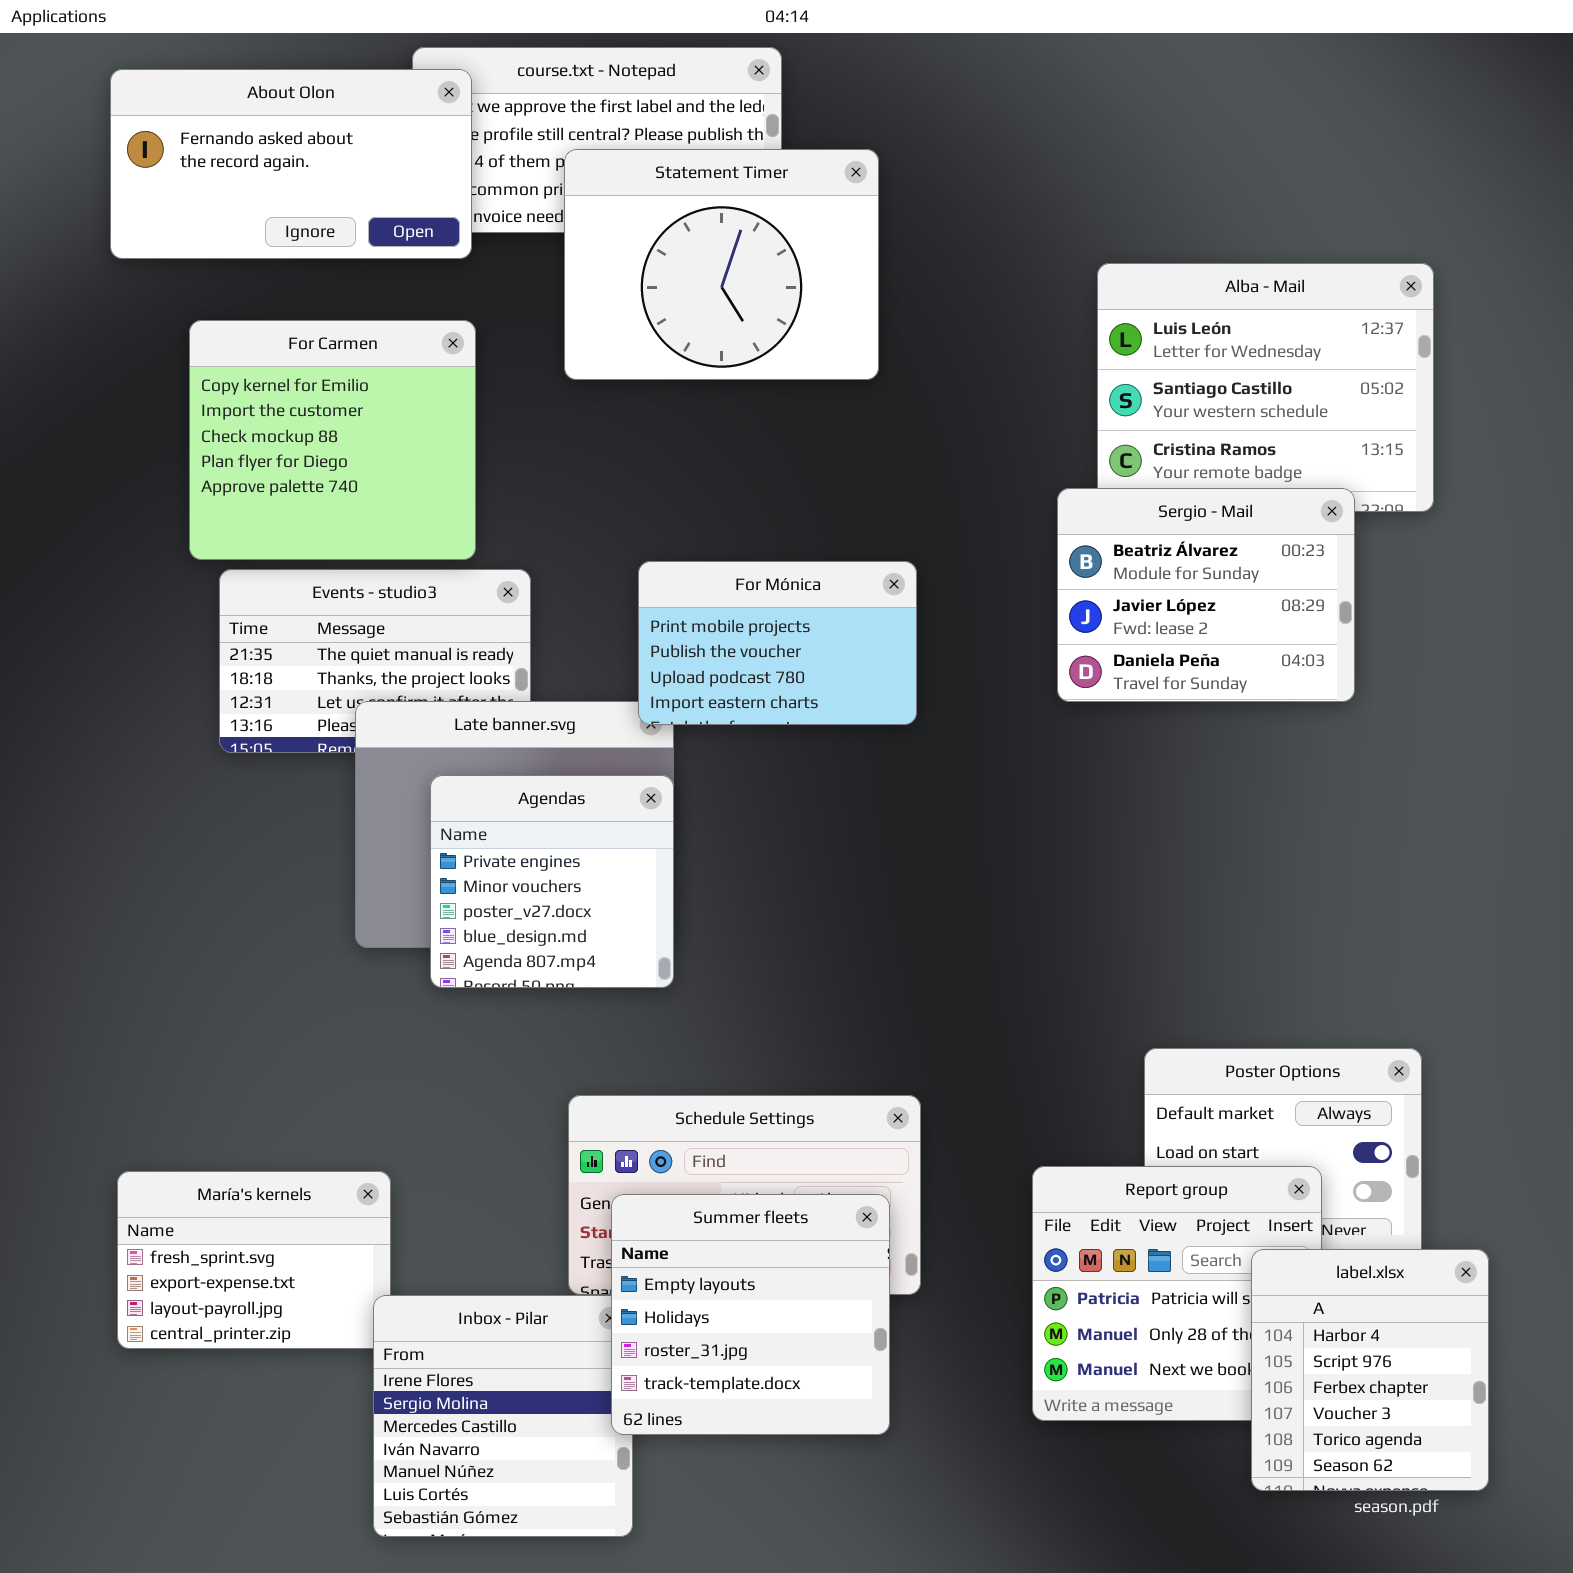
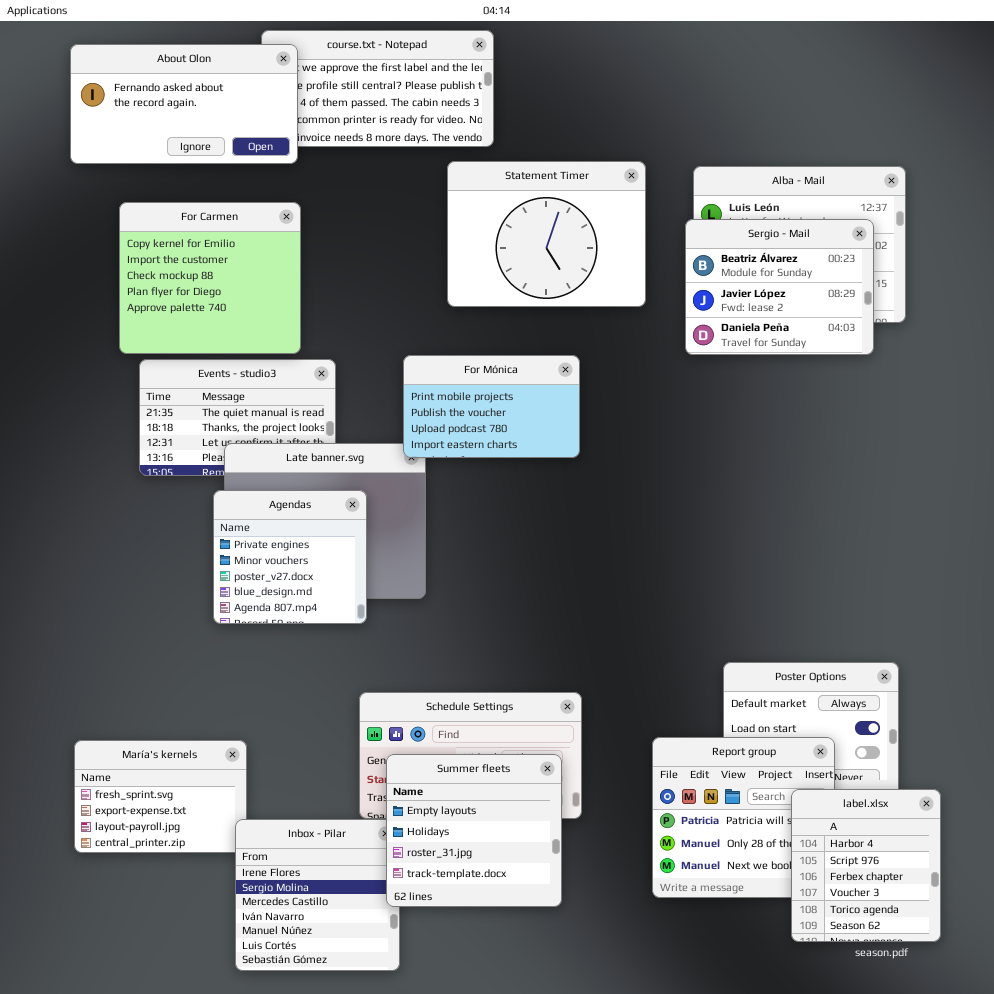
Statement Timer: [564,149,879,380] -> [447,161,646,307], moved
Sergio - Mail: [1057,488,1355,702] -> [685,219,874,355], moved
Agendas: [430,775,674,988] -> [213,490,367,624], moved

